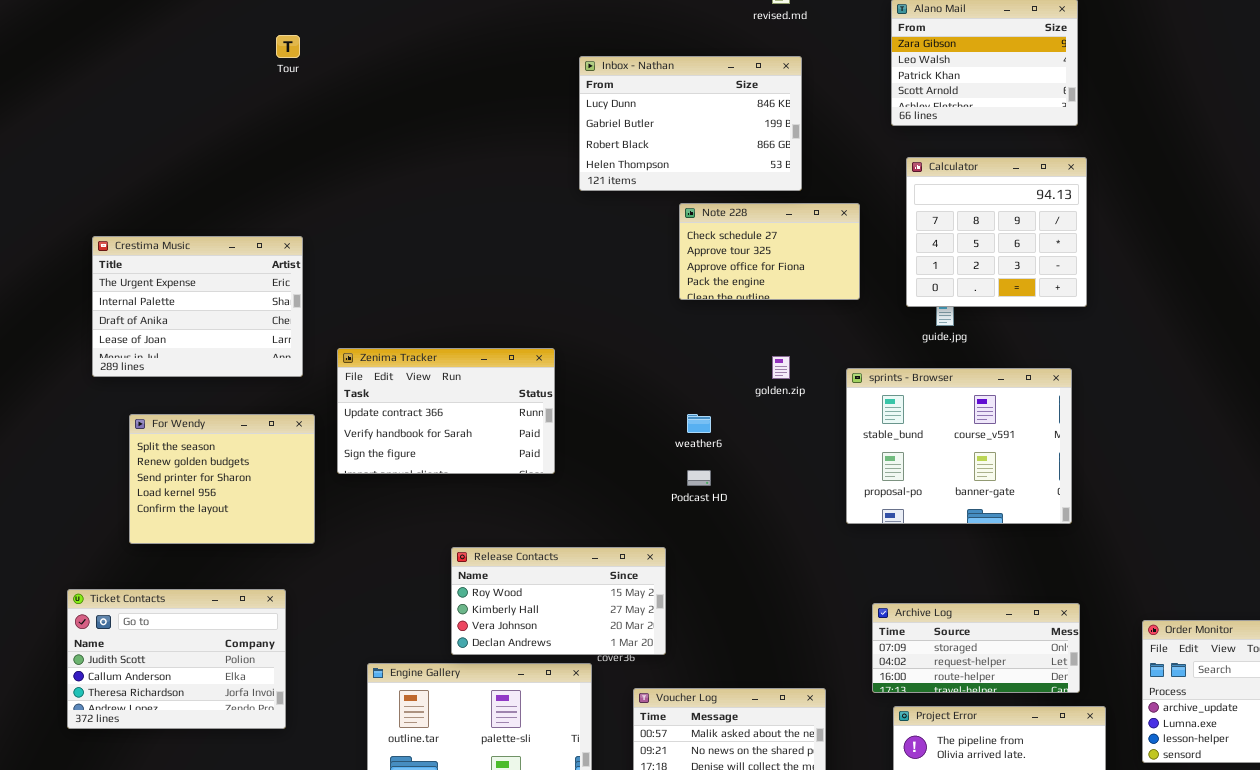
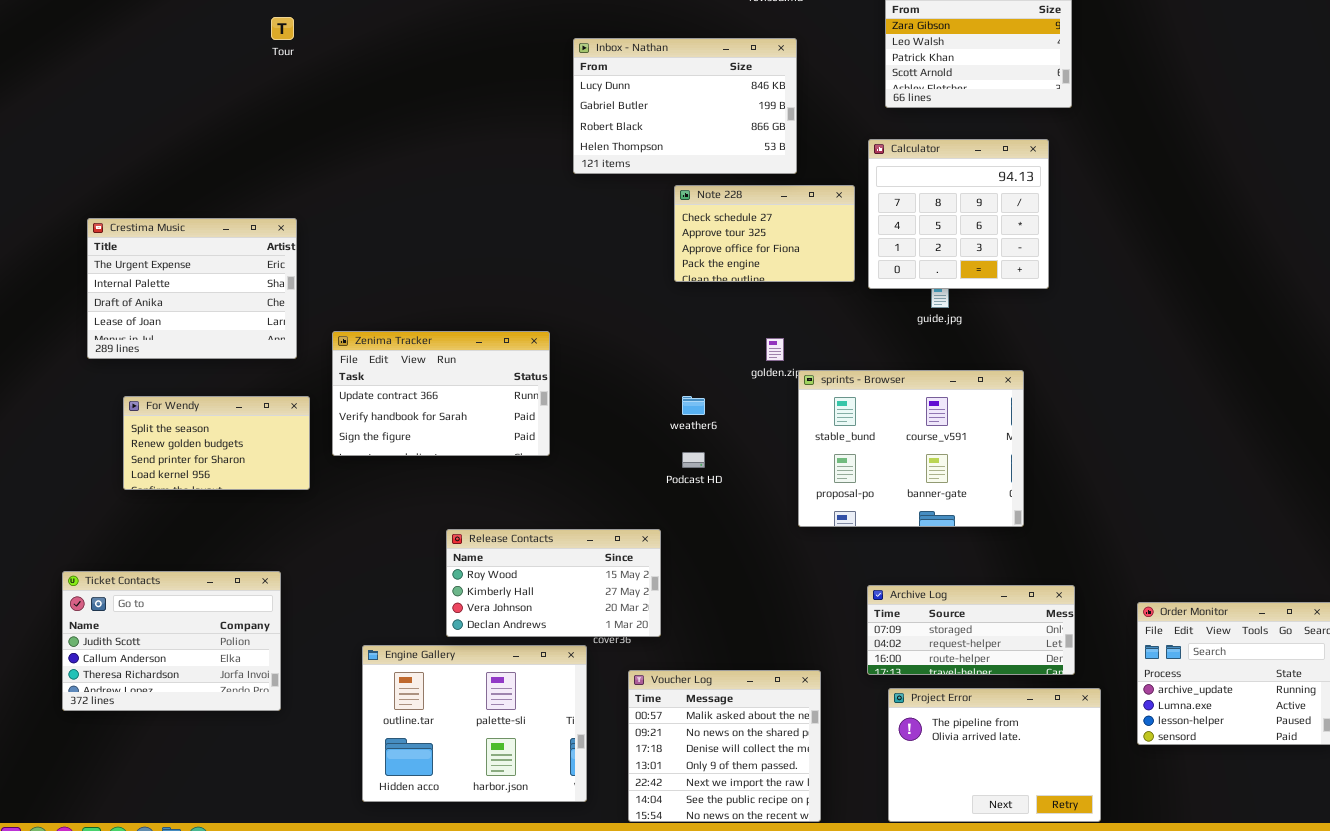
Calculator: [906,157,1087,307] -> [868,139,1049,289], moved
sprints - Browser: [846,368,1072,524] -> [798,370,1024,527], moved
For Wendy: [129,414,315,544] -> [123,396,310,490], resized

